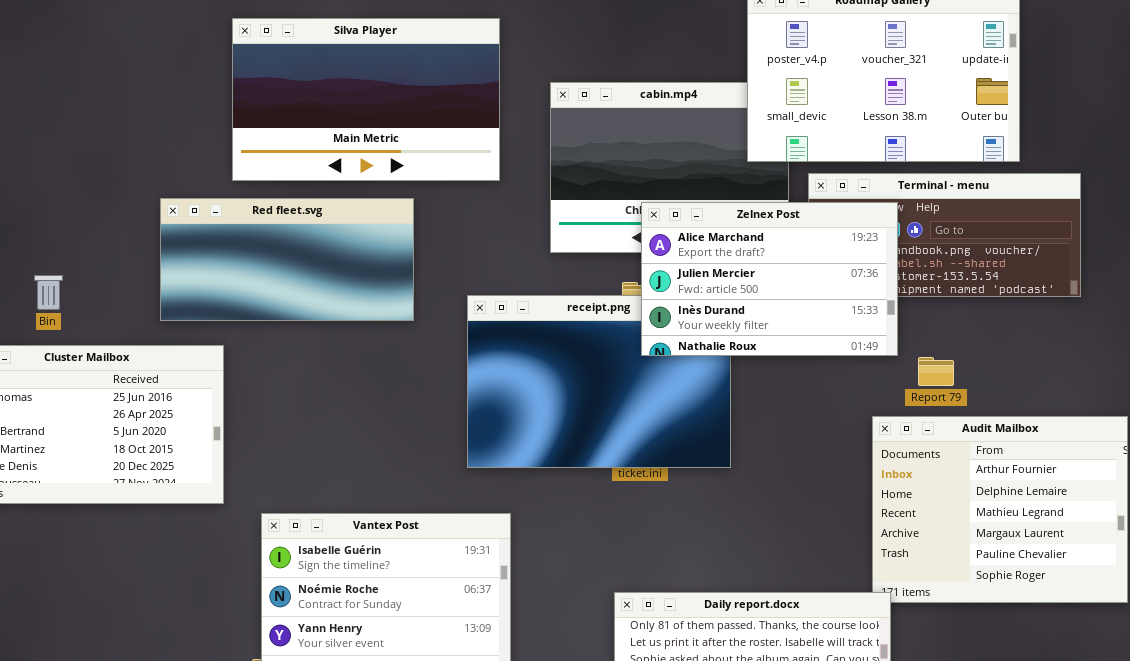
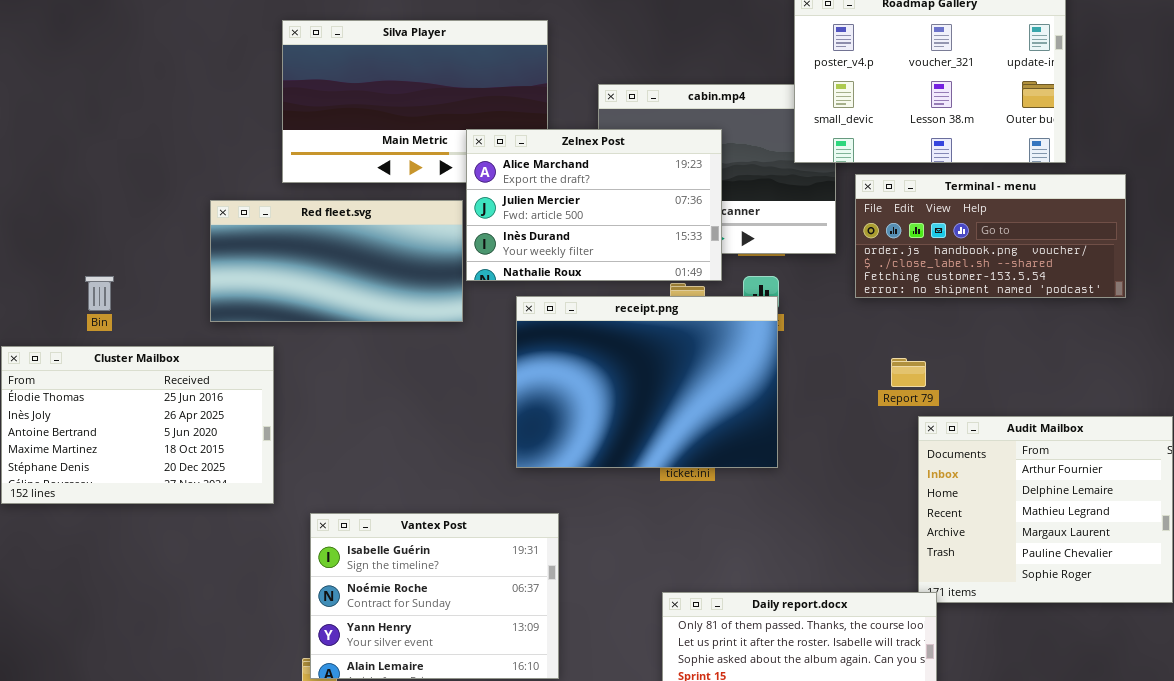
Zelnex Post: [641,202,898,356] -> [466,129,722,281], moved
Report 79: [918,357,954,386] -> [891,358,926,387], moved

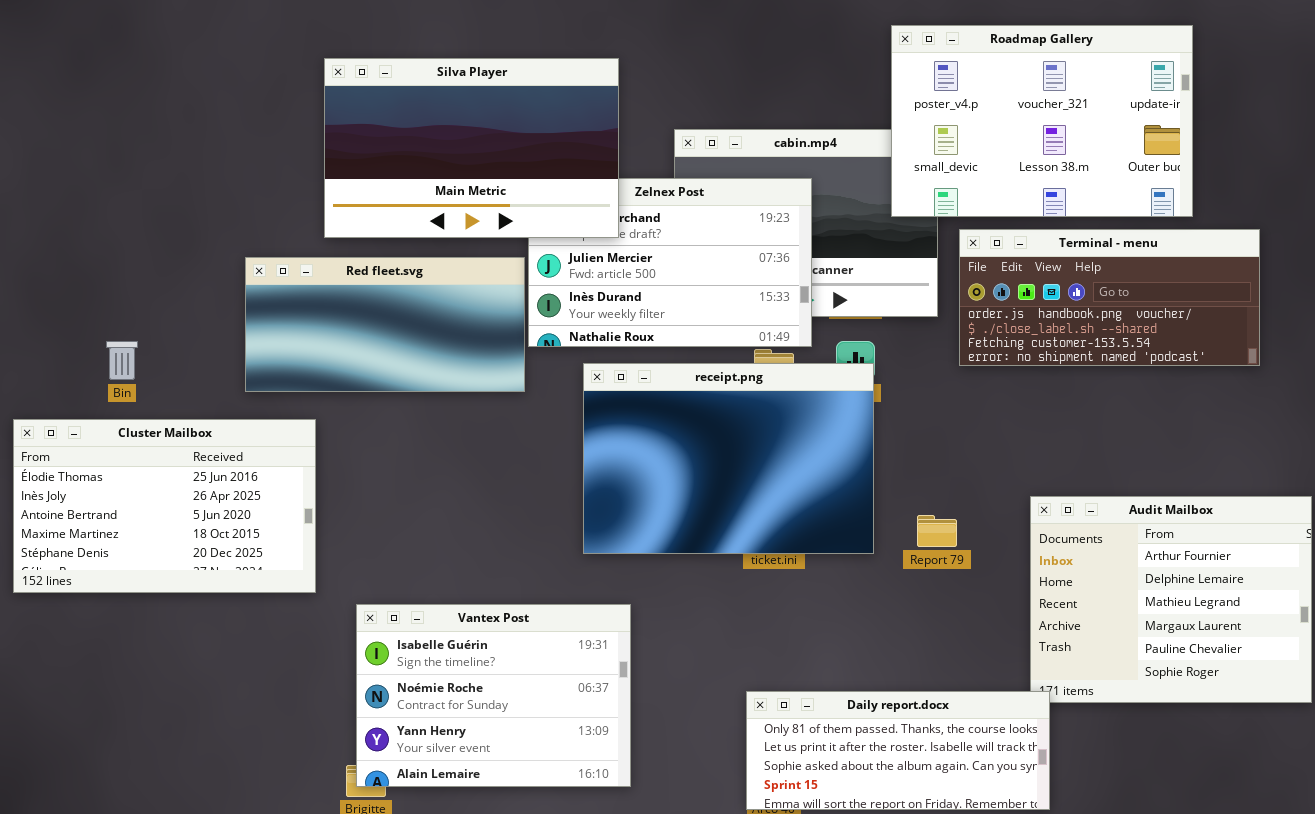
Silva Player: [282,20,548,183] -> [324,58,619,238], raised
Report 79: [891,358,926,387] -> [917,515,957,547], moved

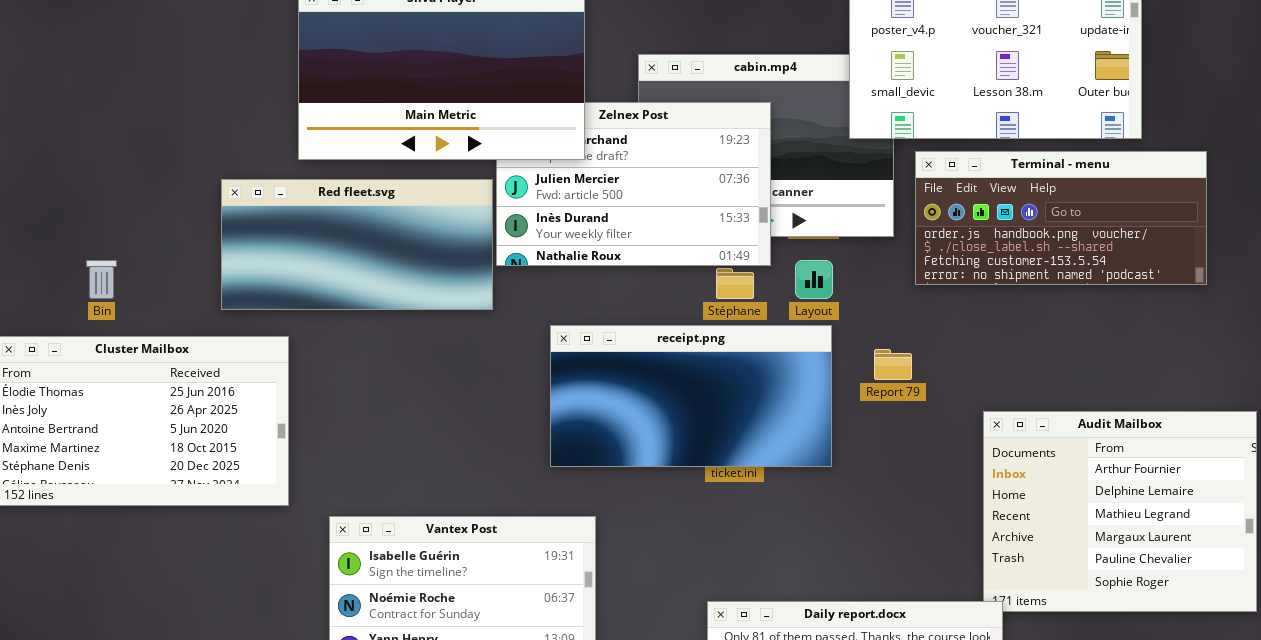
receipt.png: [583,363,874,554] -> [550,325,832,467], resized
Report 79: [917,515,957,547] -> [874,349,912,380], moved

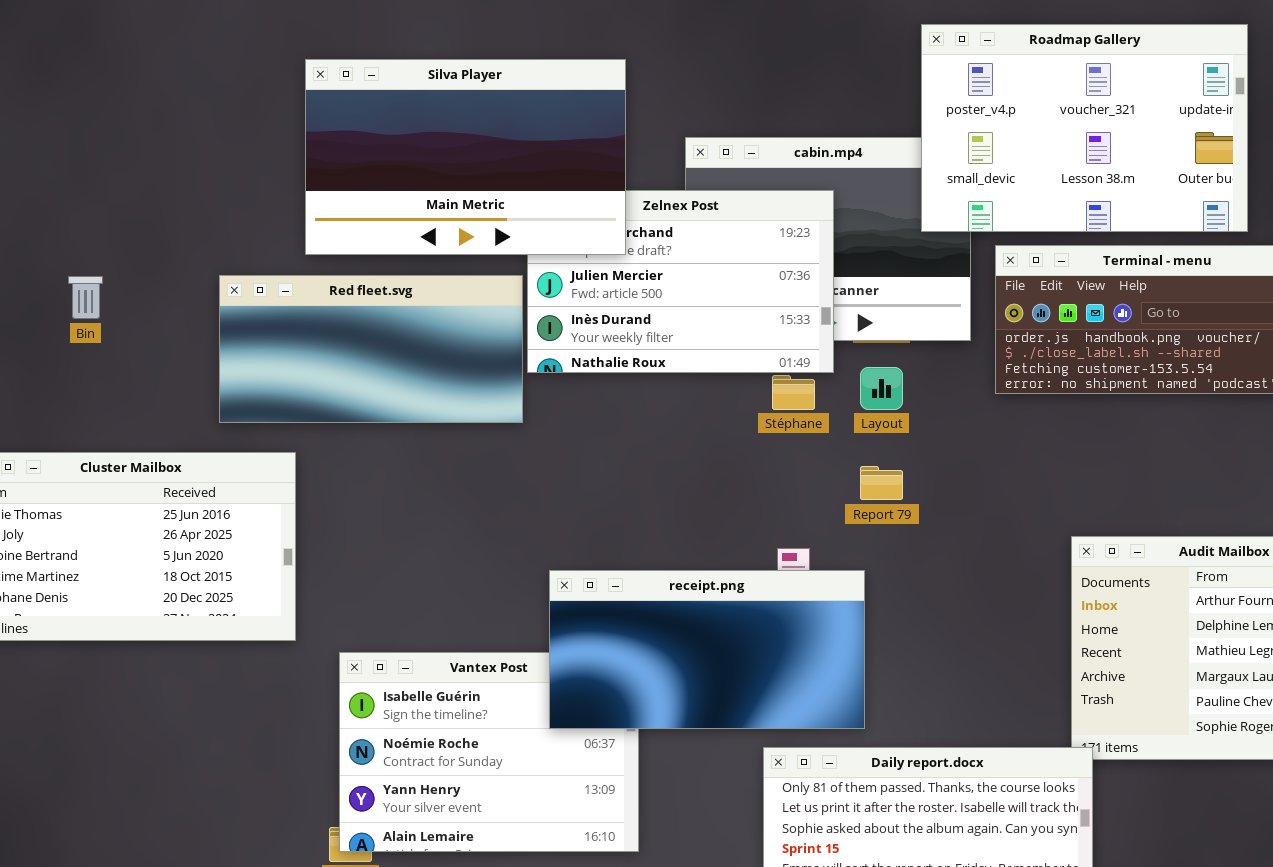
Bin: [86,260,117,299] -> [68,276,103,319], moved
receipt.png: [550,325,832,467] -> [549,570,865,729], moved
Report 79: [874,349,912,380] -> [860,466,903,500], moved

